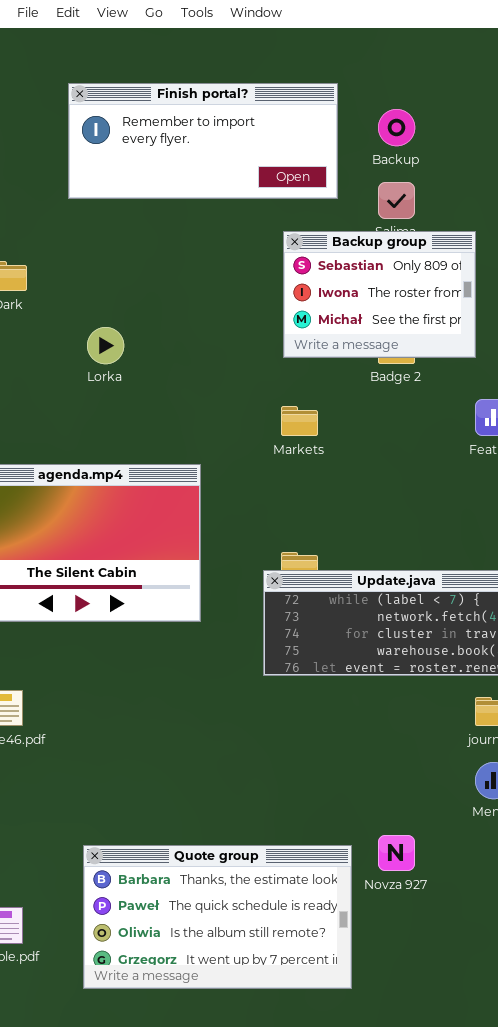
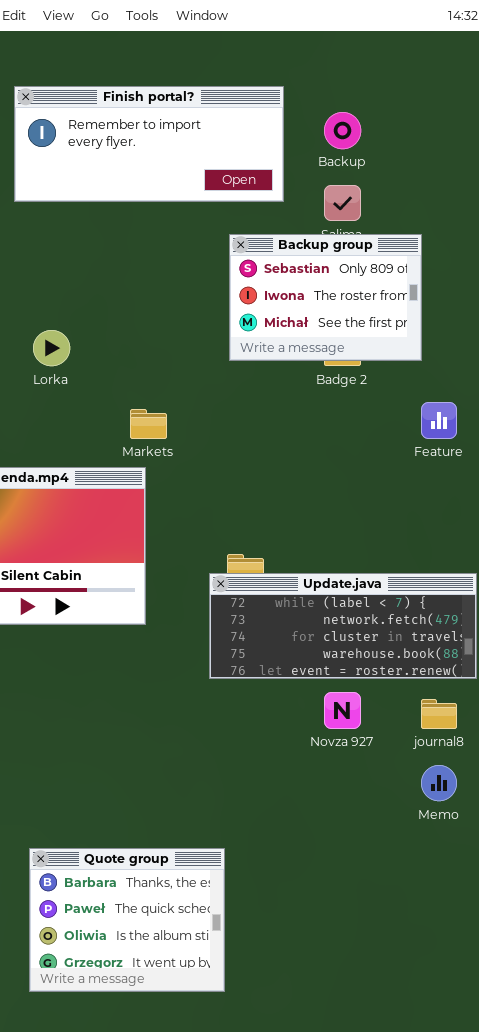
Markets: [281,406,318,436] -> [130,409,167,439], moved
Novza 927: [378,835,415,871] -> [324,692,361,729], moved
Quote group: [83,845,352,989] -> [29,848,225,992], resized

